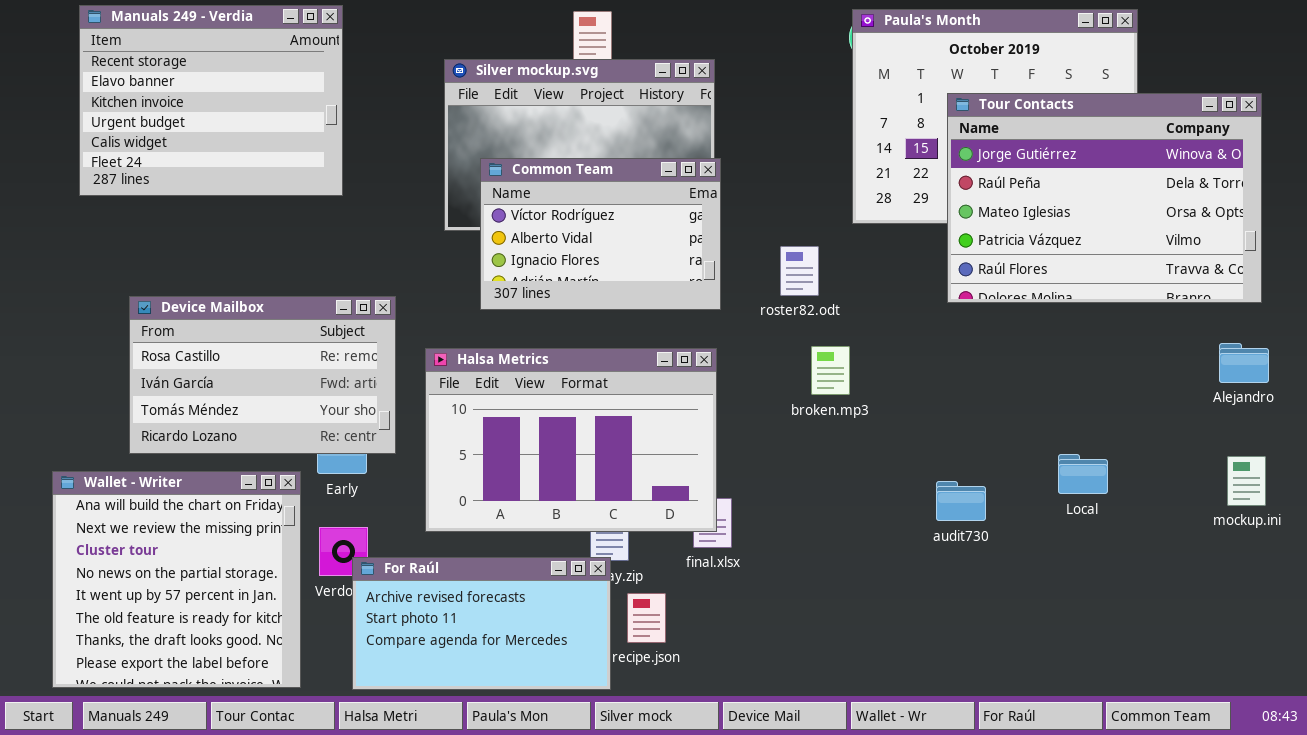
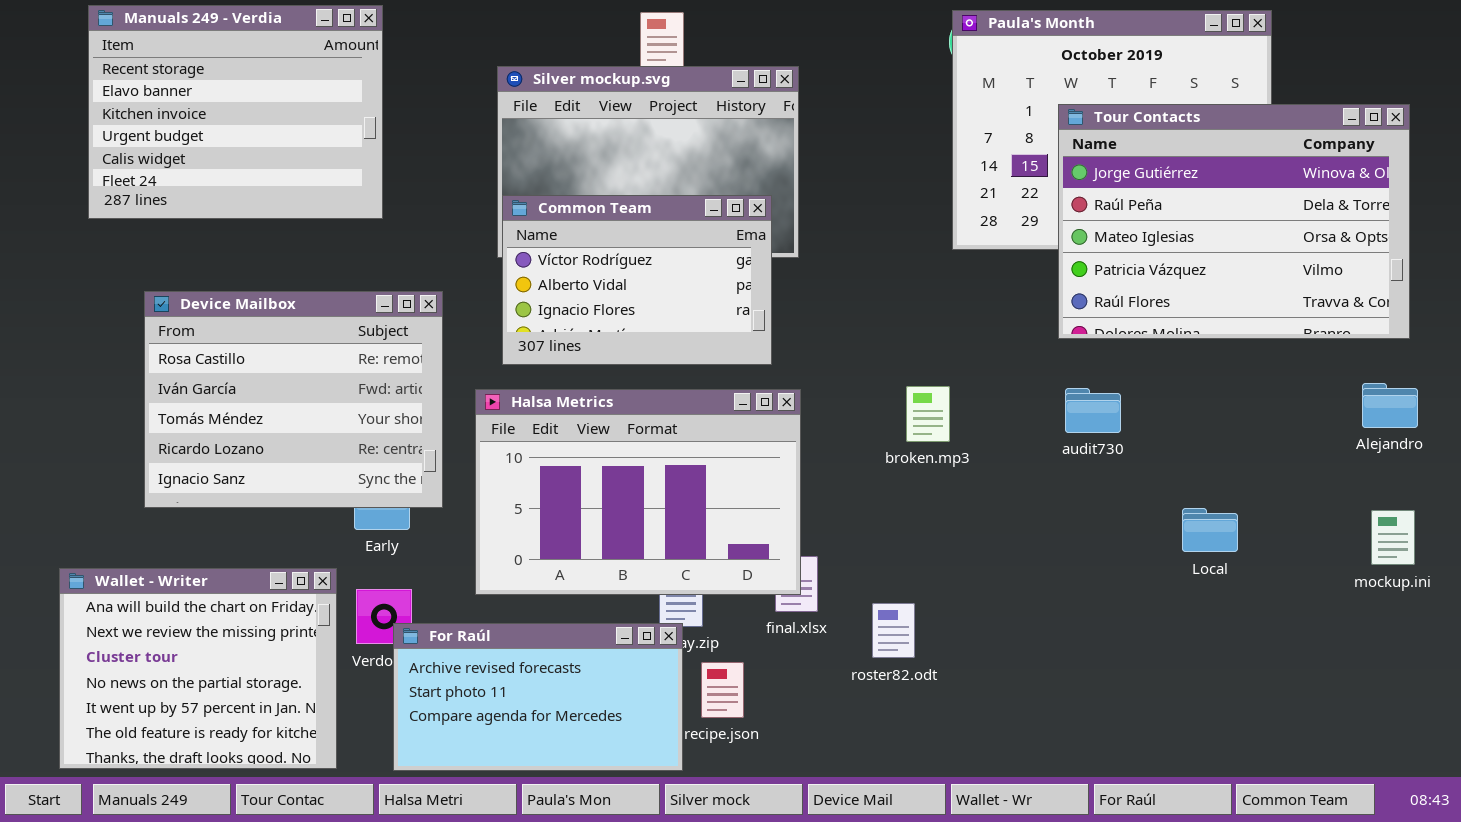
Common Team: [480,158,721,310] -> [502,195,772,365], moved
roster82.odt: [780,246,819,296] -> [872,603,915,658], moved
Device Mailbox: [129,296,396,454] -> [144,291,443,508], resized
Wallet - Writer: [52,471,301,688] -> [59,568,337,769], resized
audit730: [936,481,986,521] -> [1065,388,1121,433], moved

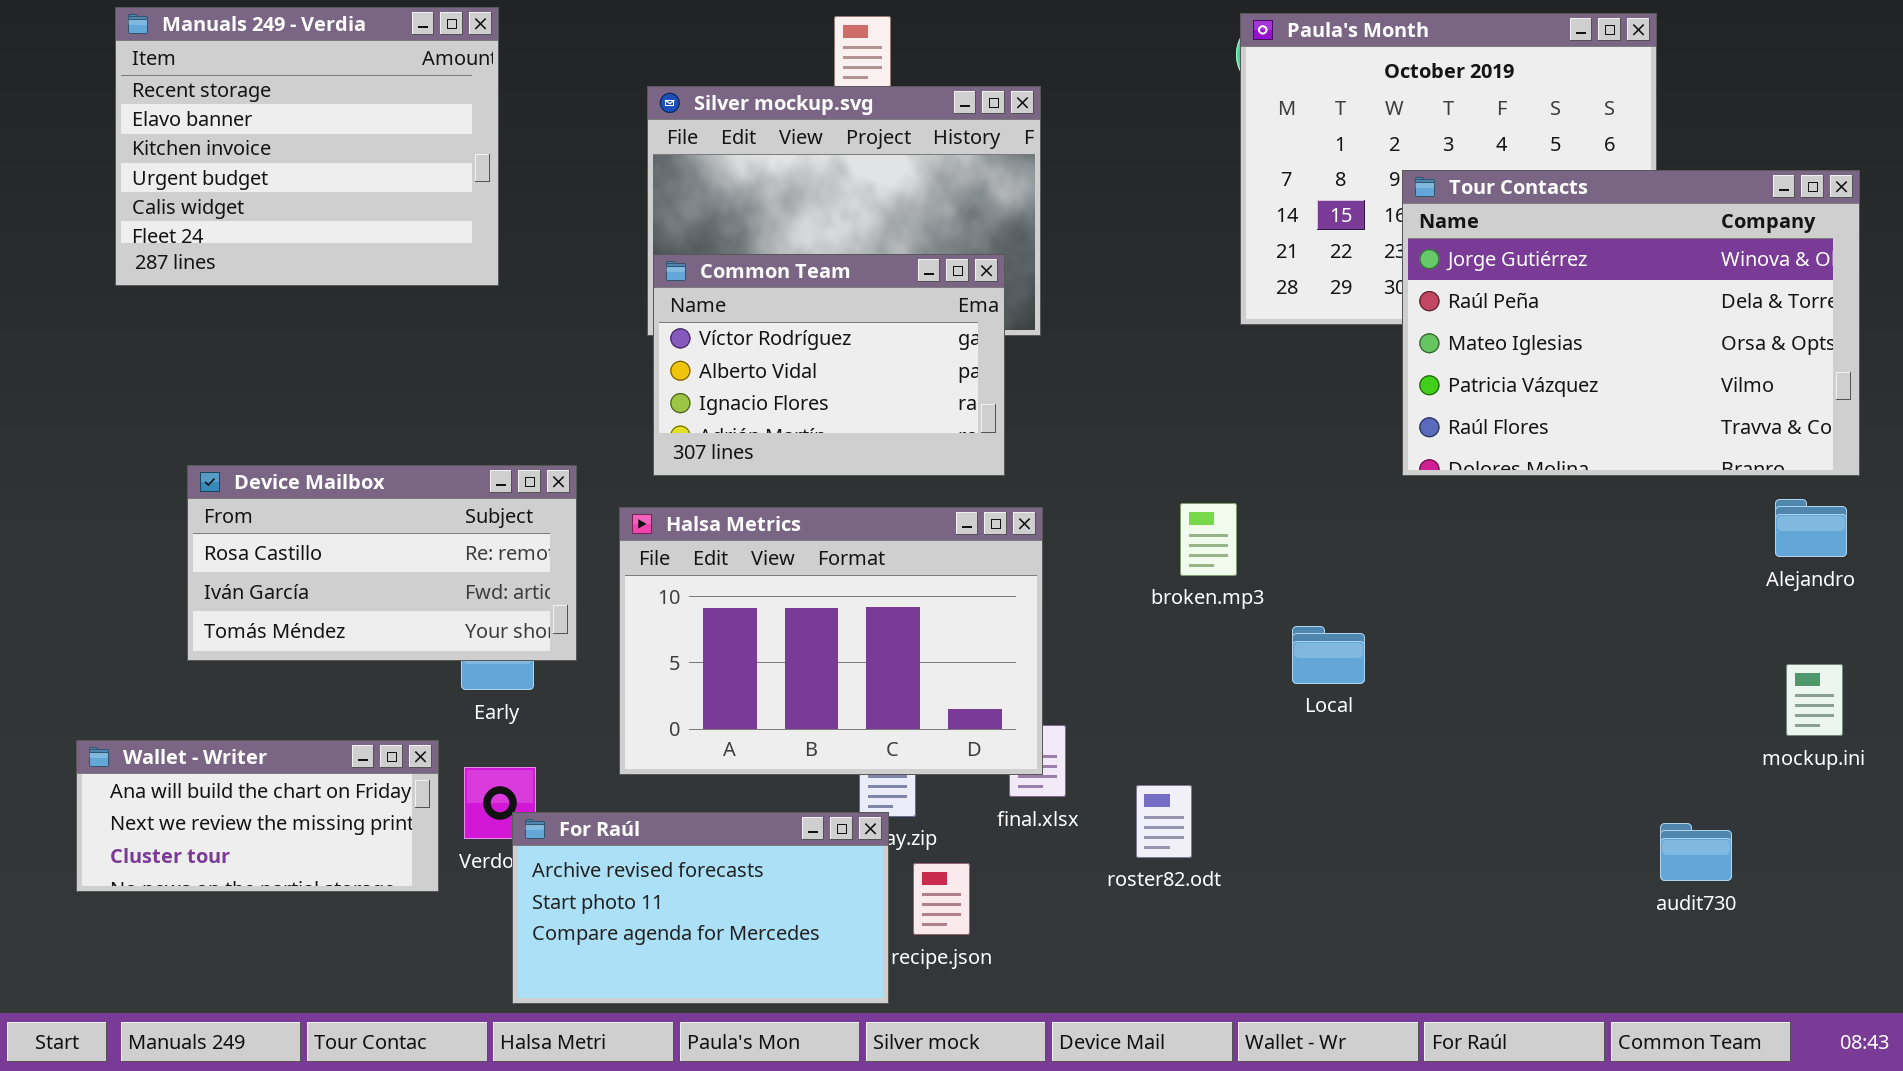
Tour Contacts: [1058,104,1410,339] -> [1402,170,1860,476], moved
Device Mailbox: [144,291,443,508] -> [187,465,577,661], resized
audit730: [1065,388,1121,433] -> [1660,823,1732,881], moved
Local: [1182,508,1238,552] -> [1292,626,1365,684], moved
Wallet - Writer: [59,568,337,769] -> [76,740,439,892], resized

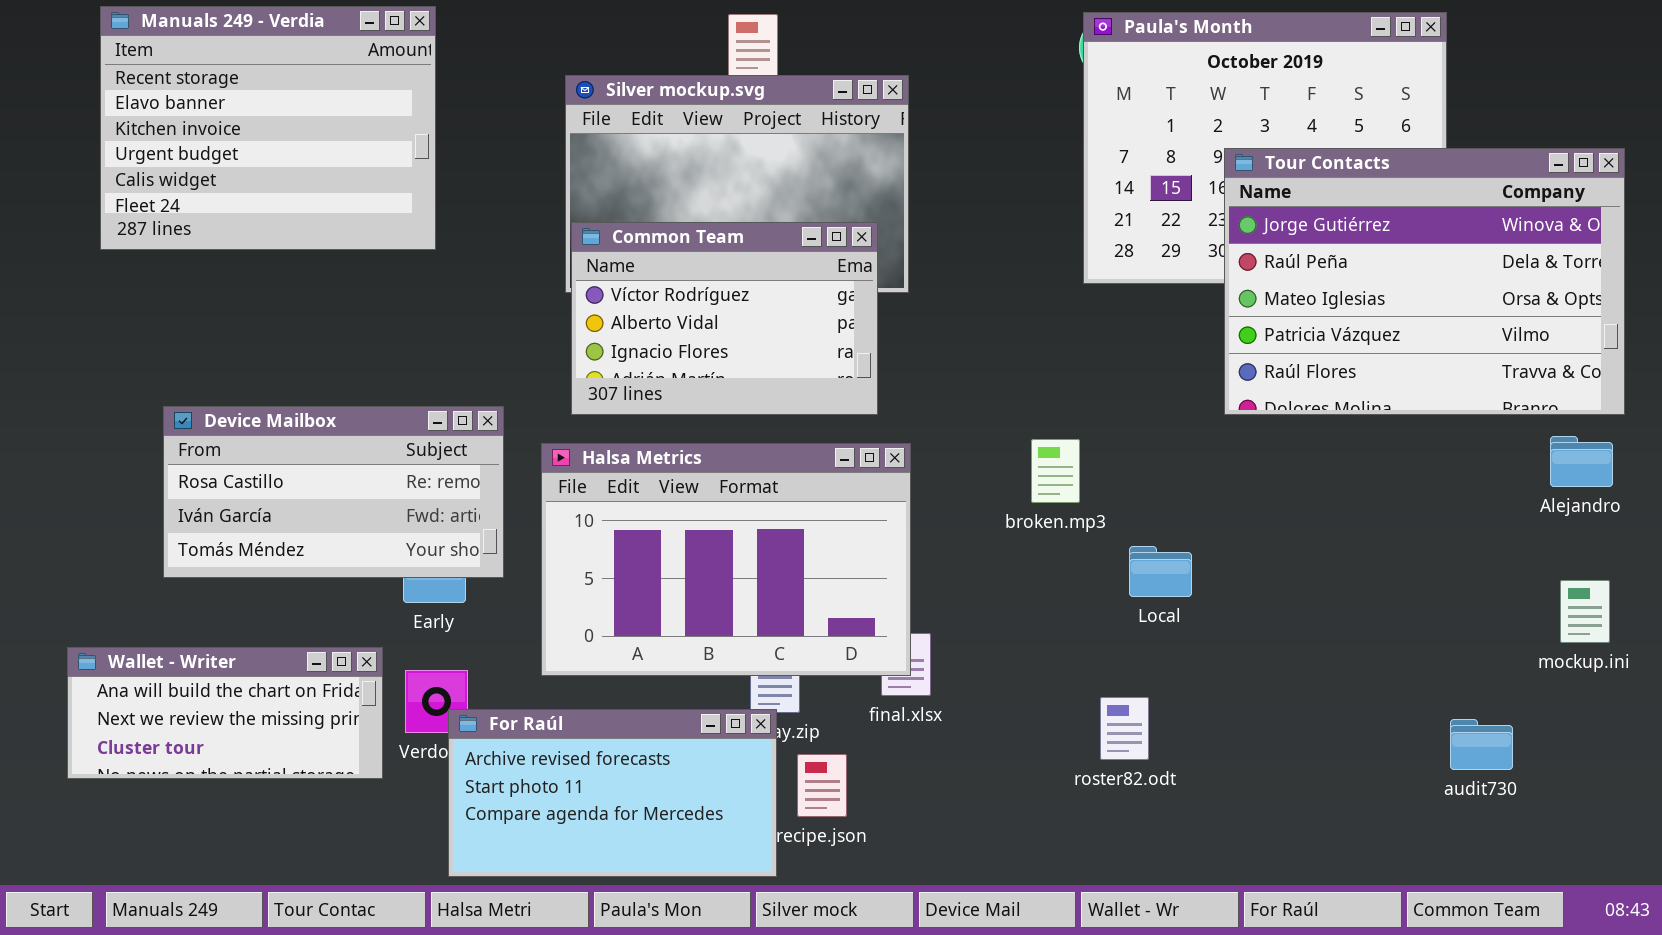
roster82.odt: [1136,785,1192,858] -> [1100,697,1149,760], moved

